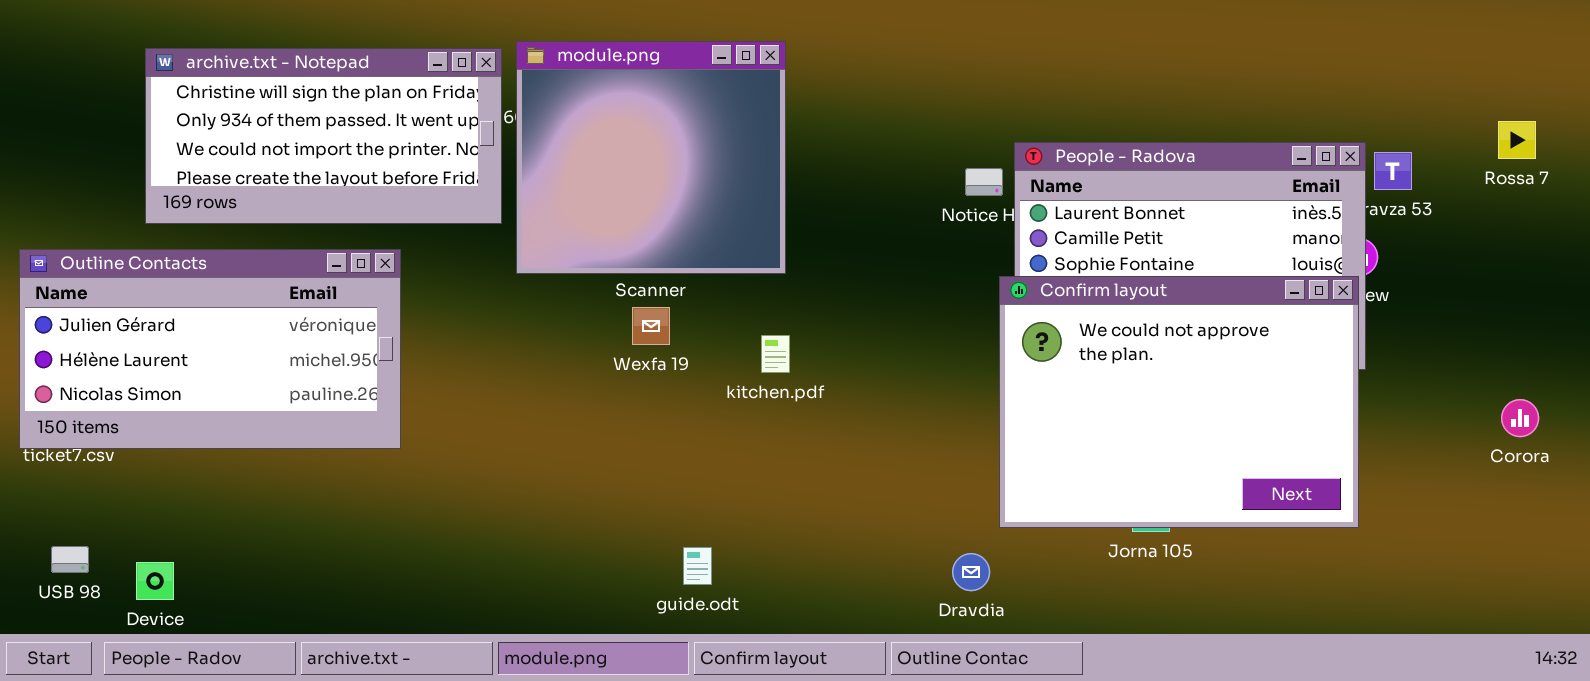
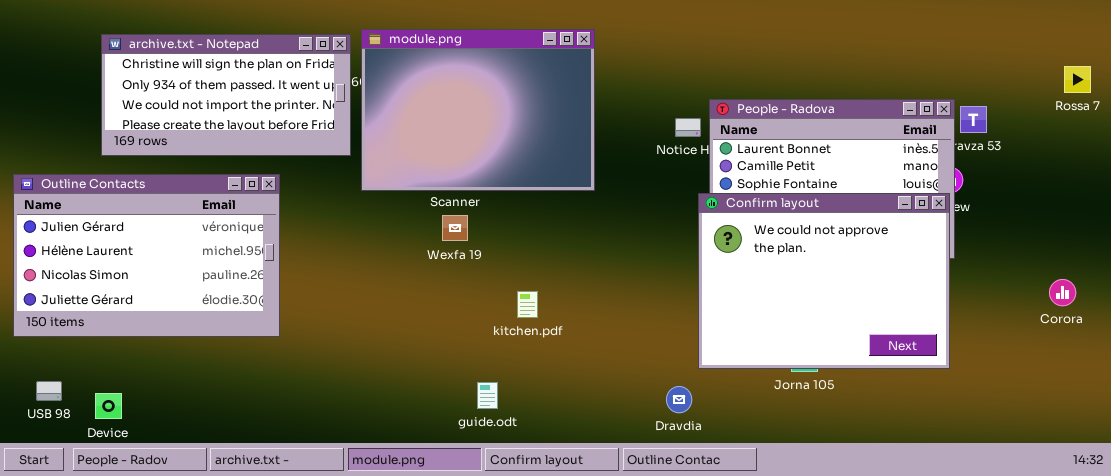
module.png: [516,41,786,274] -> [361,29,595,191], resized
Rossa 7: [1498,121,1536,159] -> [1064,66,1091,93], moved
Outline Contacts: [19,249,401,449] -> [13,174,280,337], resized
kitchen.pdf: [761,335,790,373] -> [517,291,538,318], moved

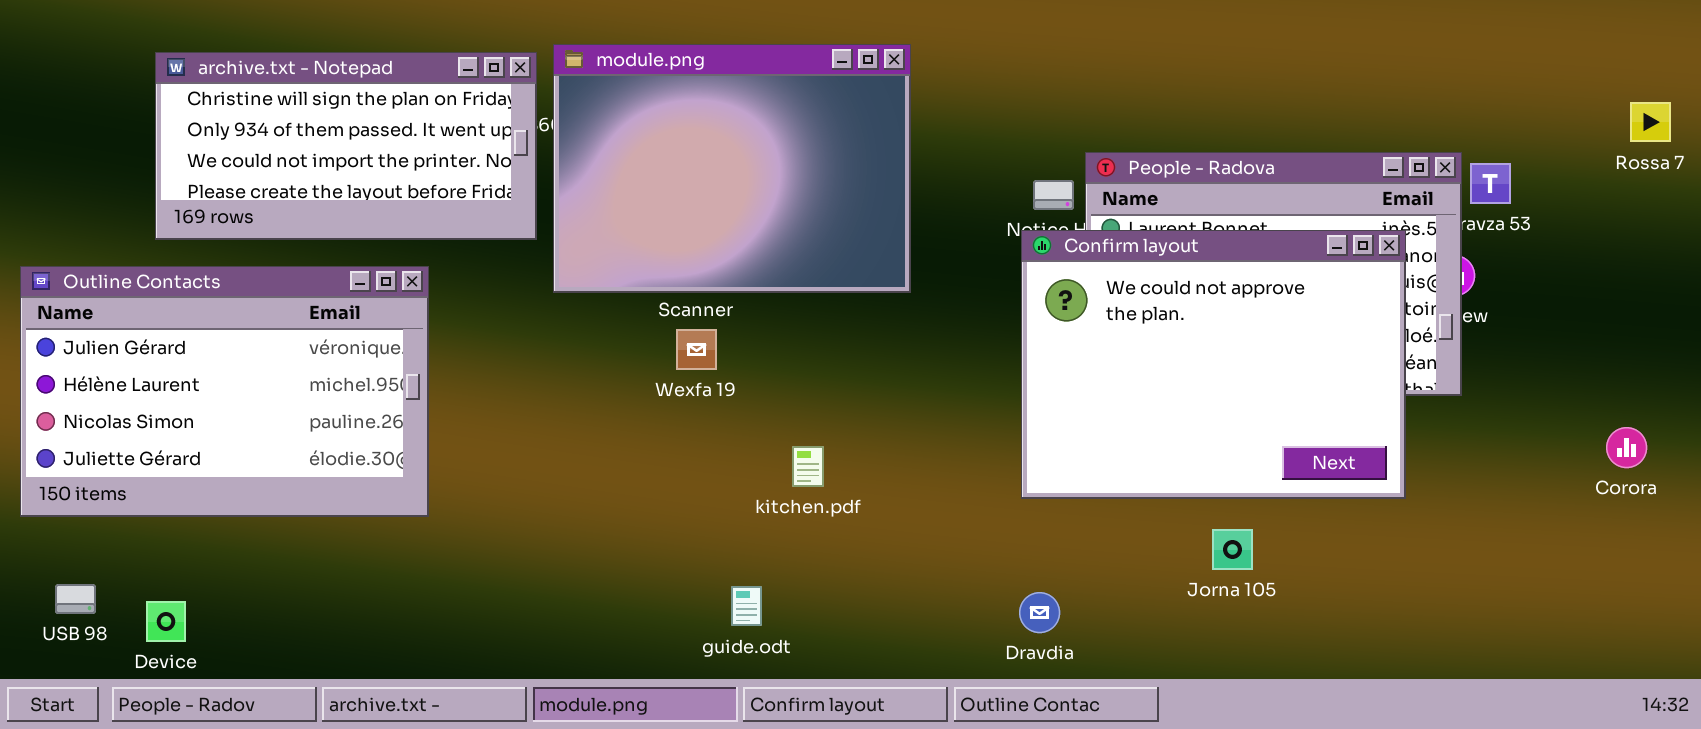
Confirm layout: [698,193,950,369] -> [1021,230,1406,499], moved

